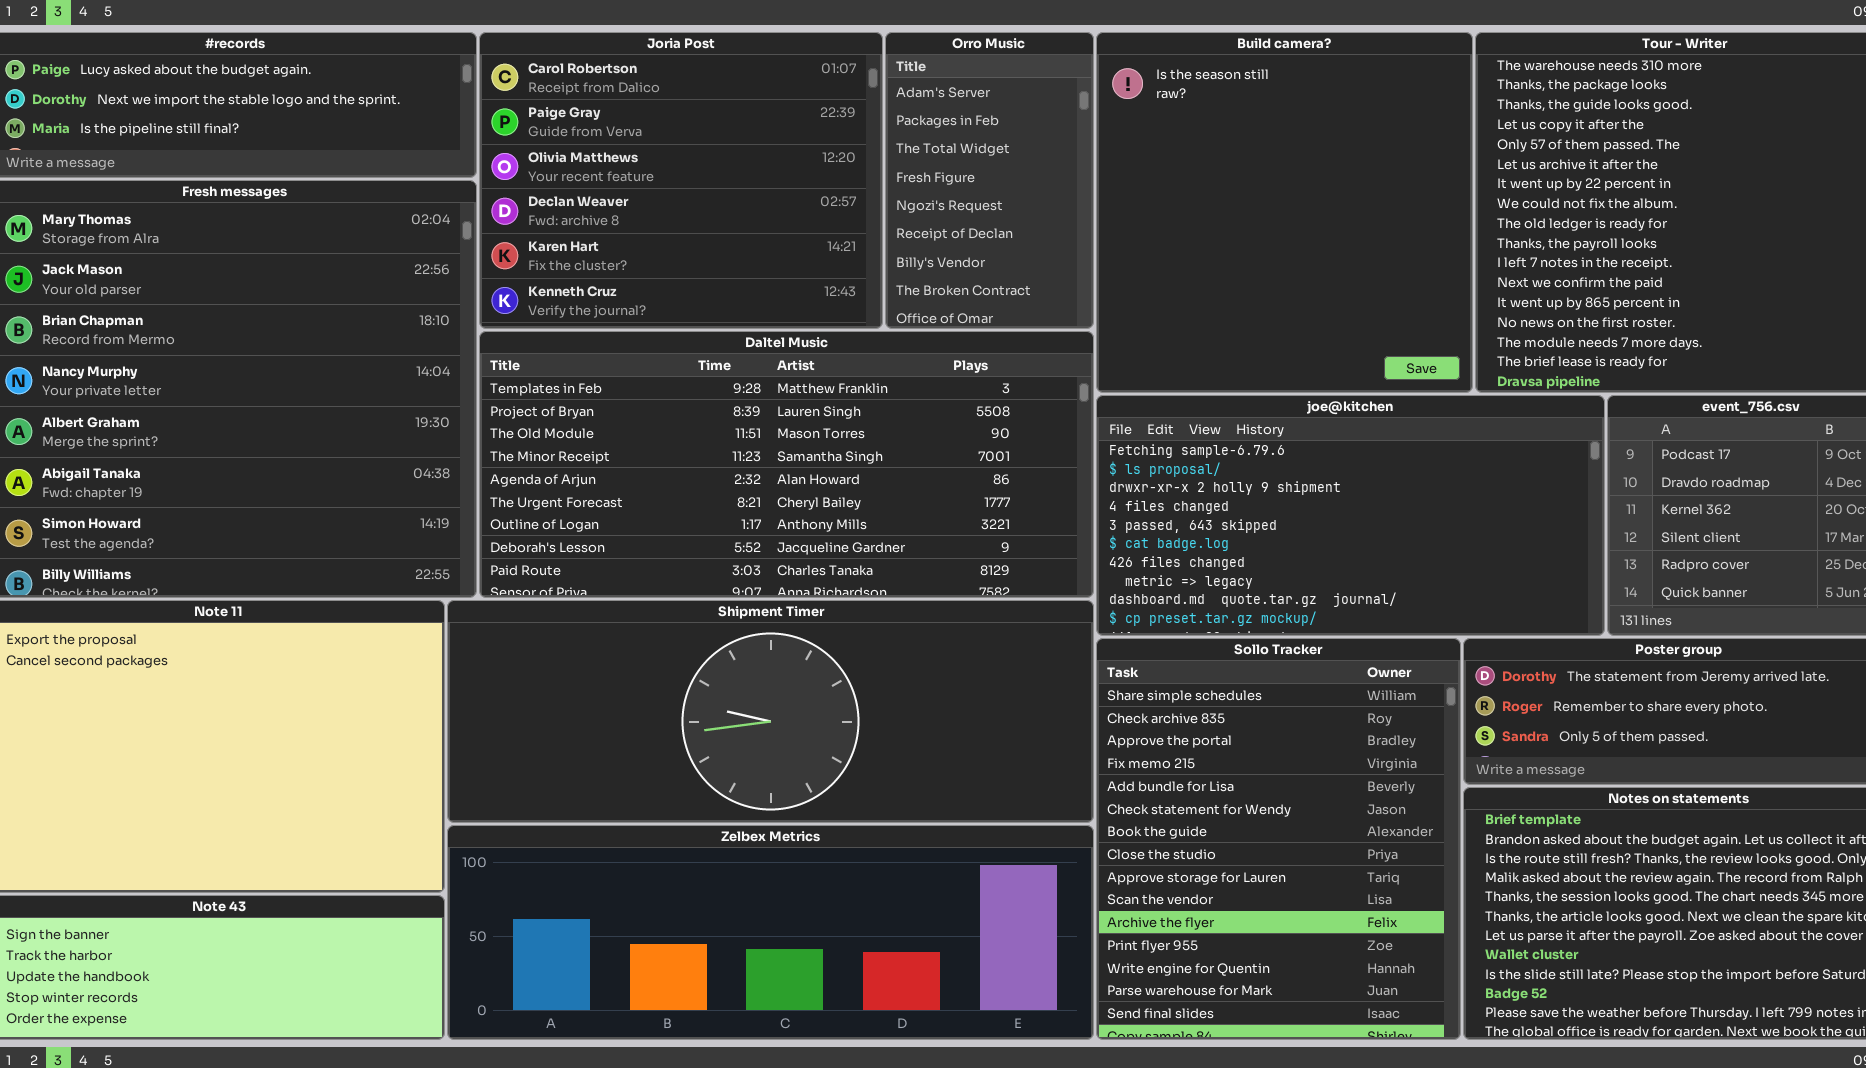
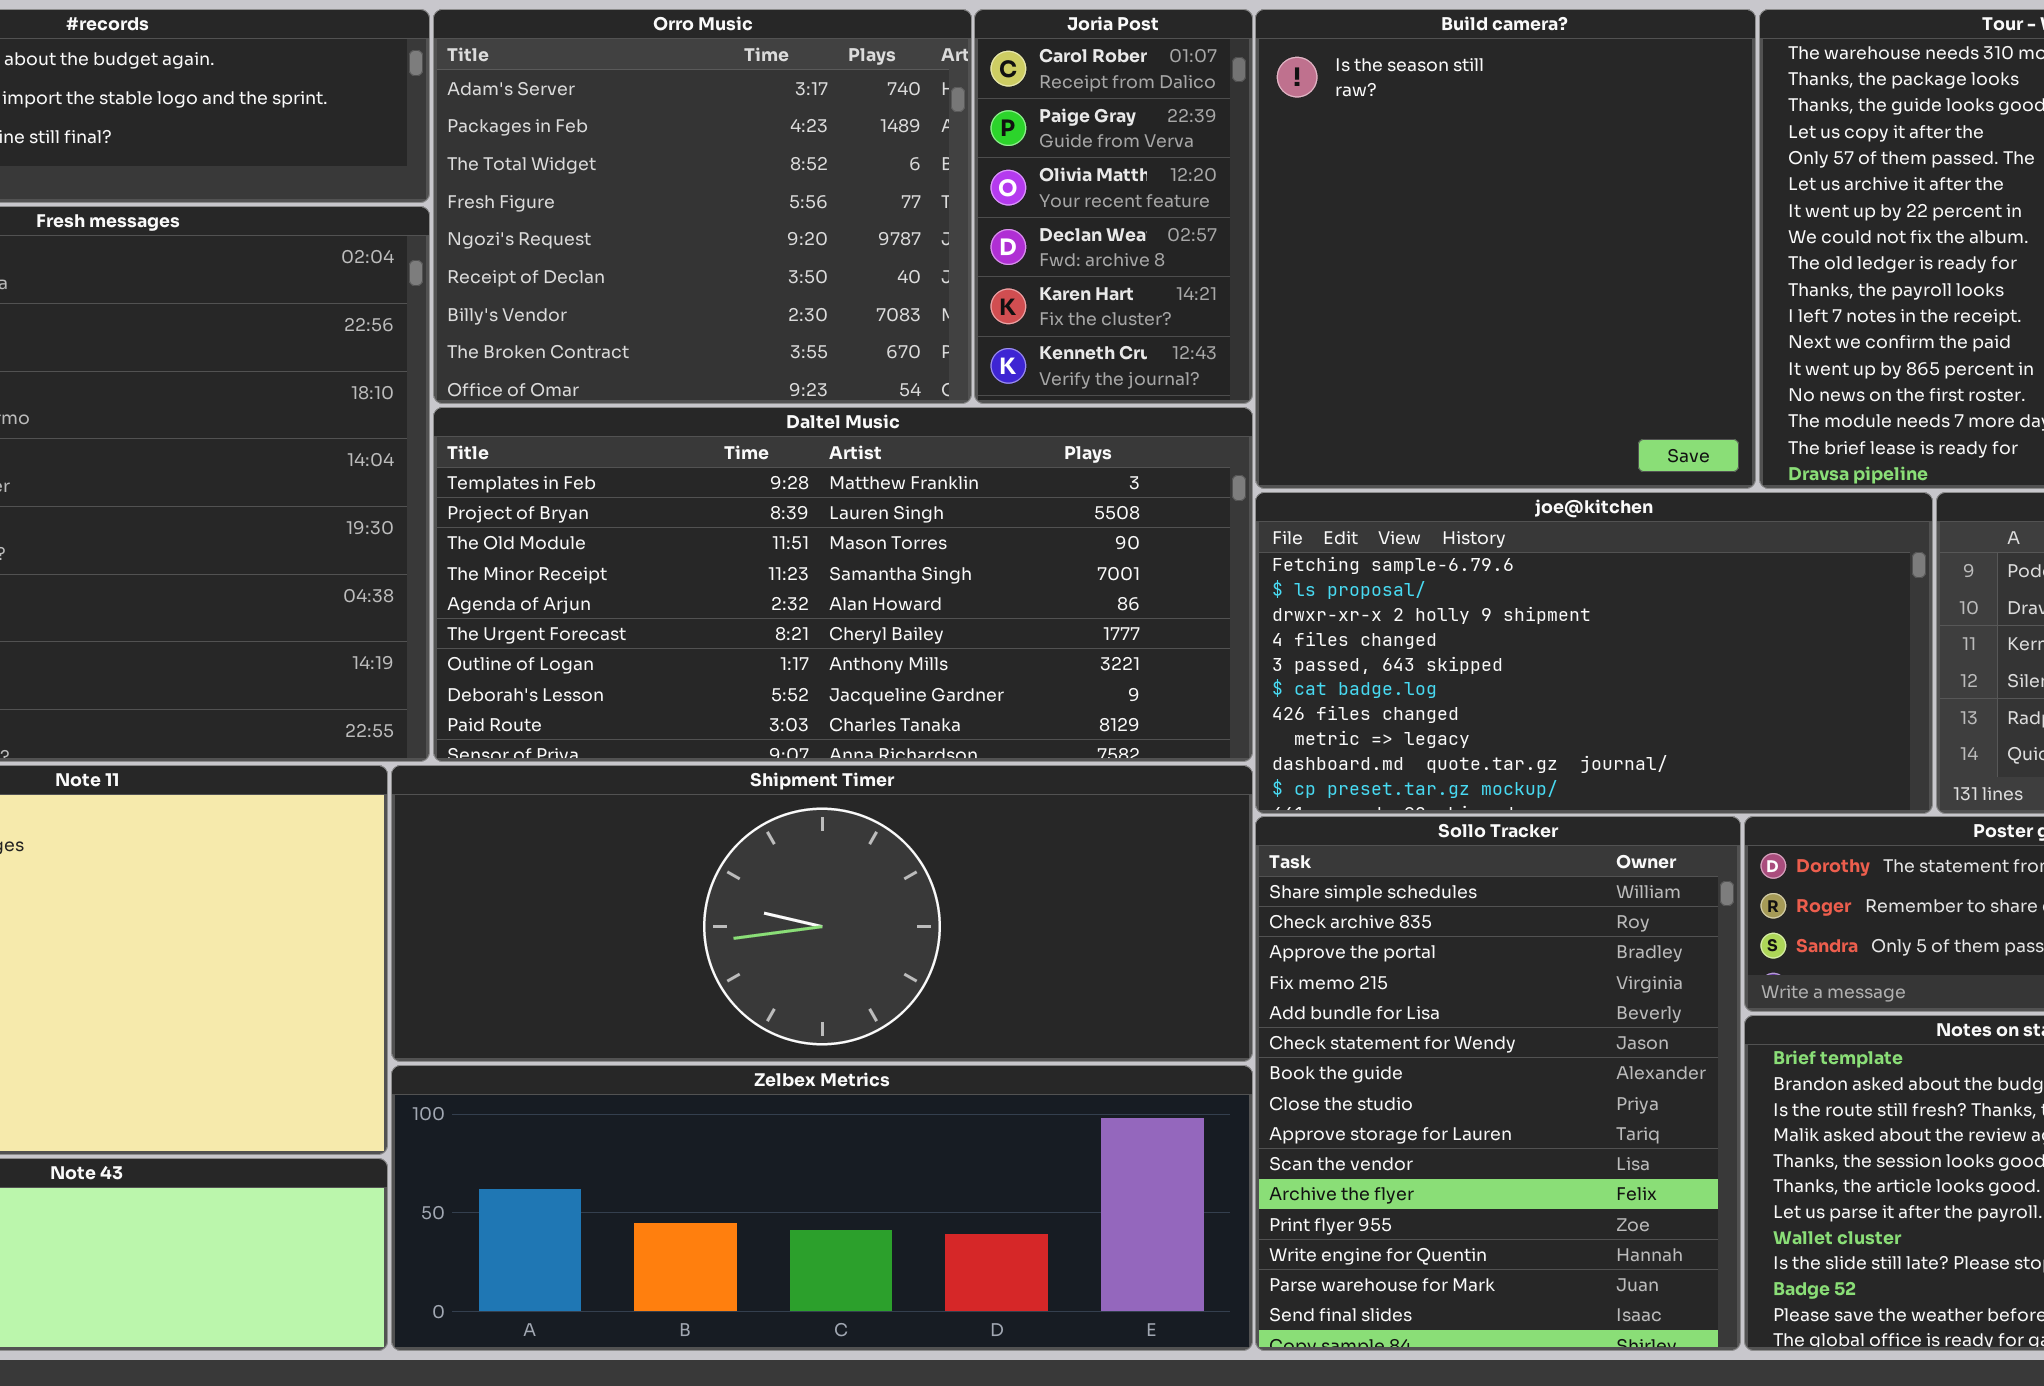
Joria Post: [479,32,883,329] -> [974,9,1253,404], moved, resized
Orro Music: [885,32,1094,329] -> [433,9,972,404], moved, resized

